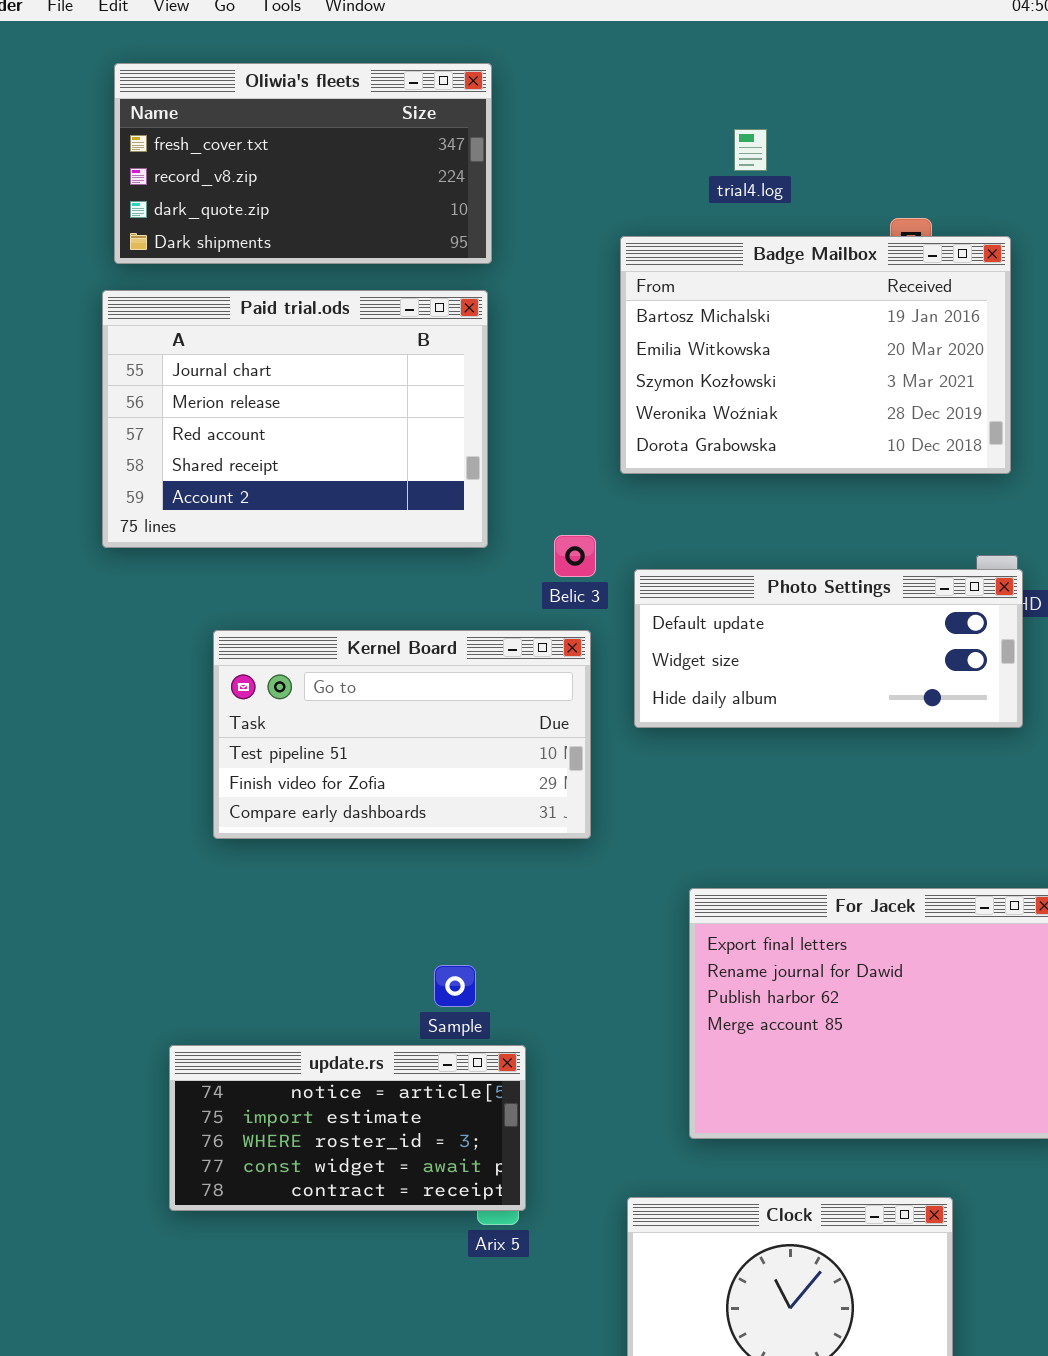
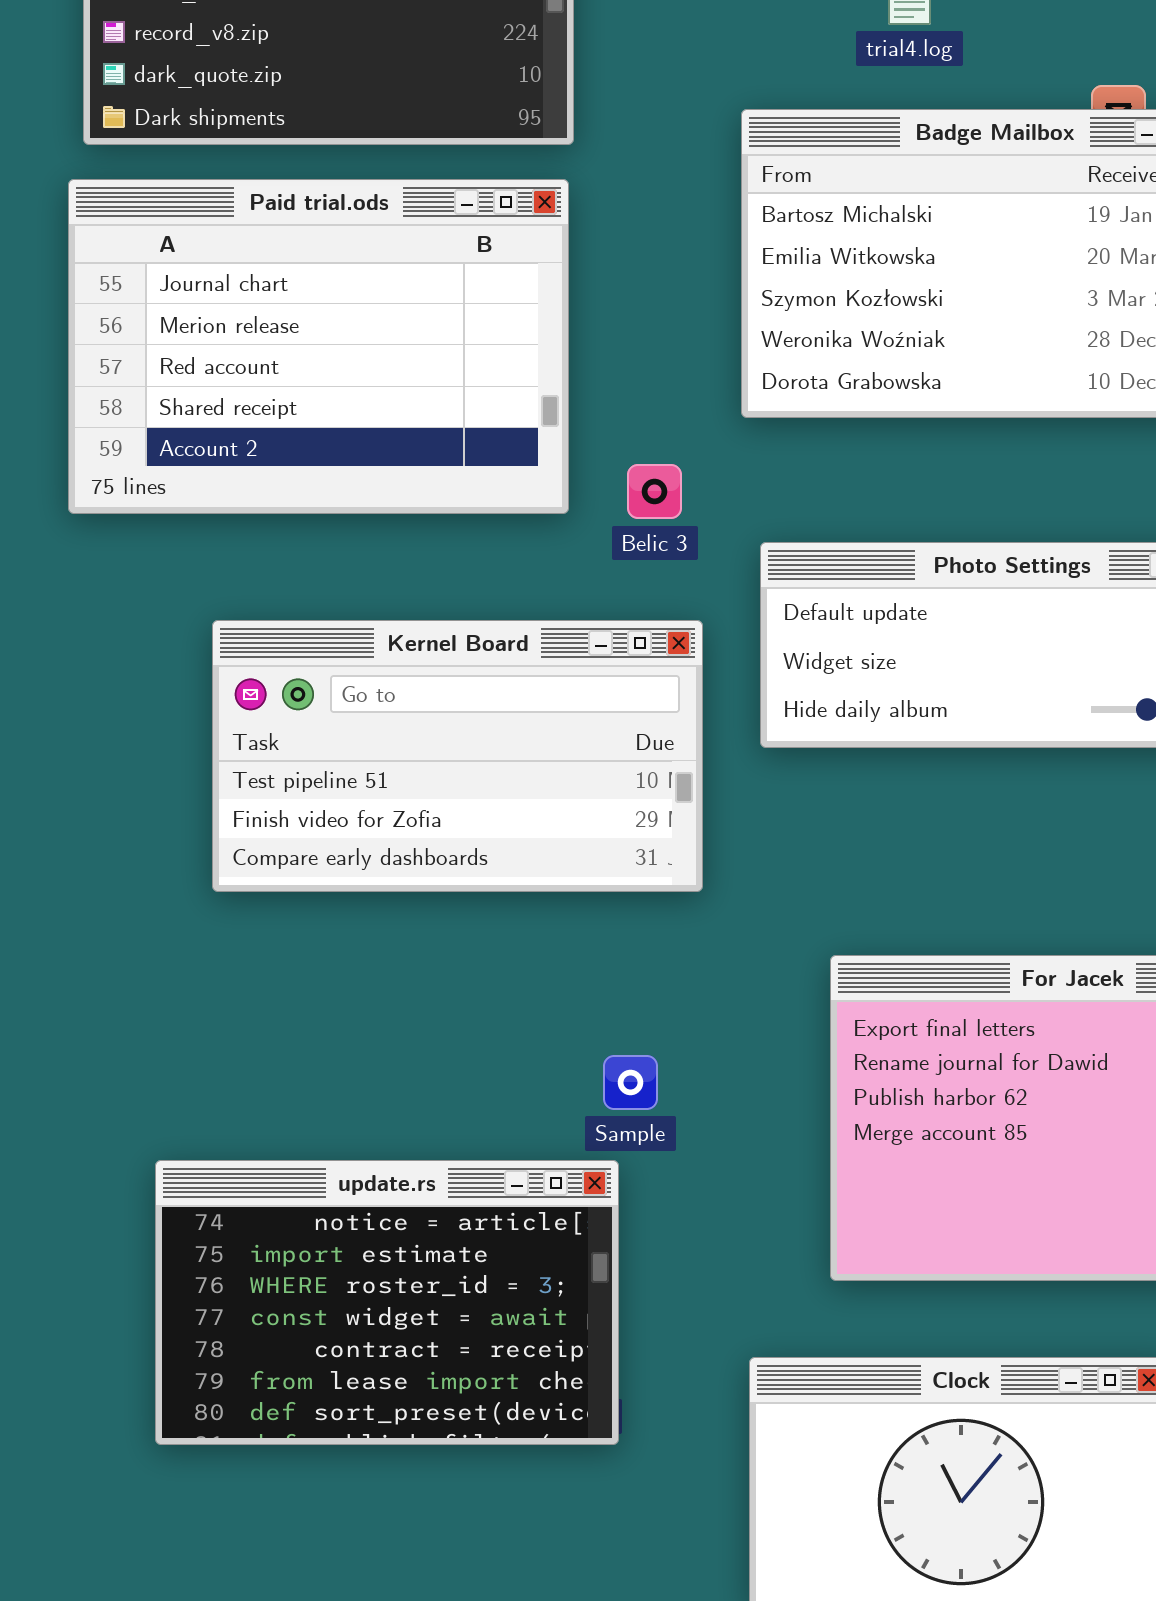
Belic 3: [554,535,596,577] -> [627,464,682,519], moved
Sample: [434,965,476,1007] -> [603,1055,658,1110], moved
update.rs: [169,1045,526,1211] -> [155,1160,619,1445], resized

